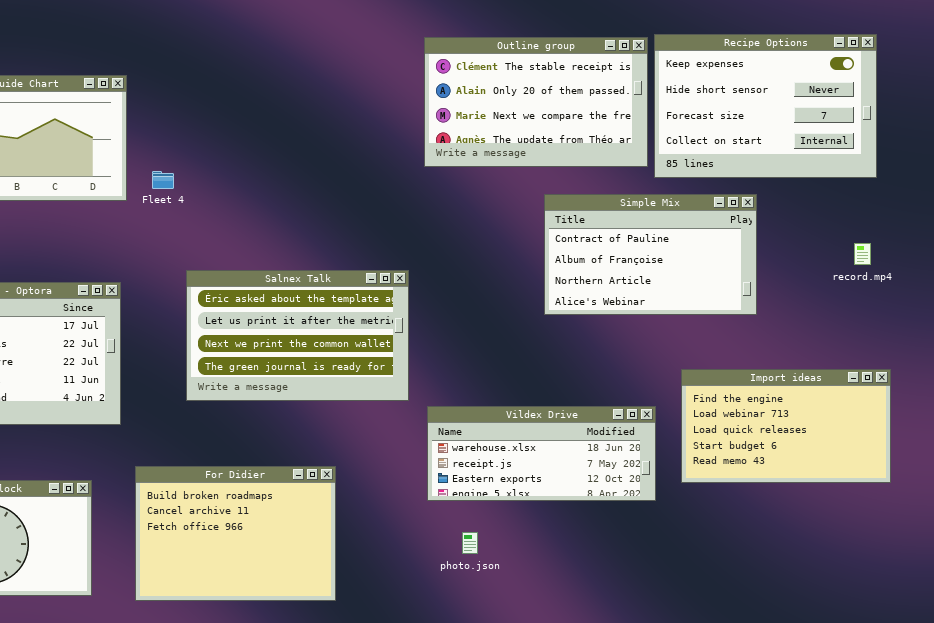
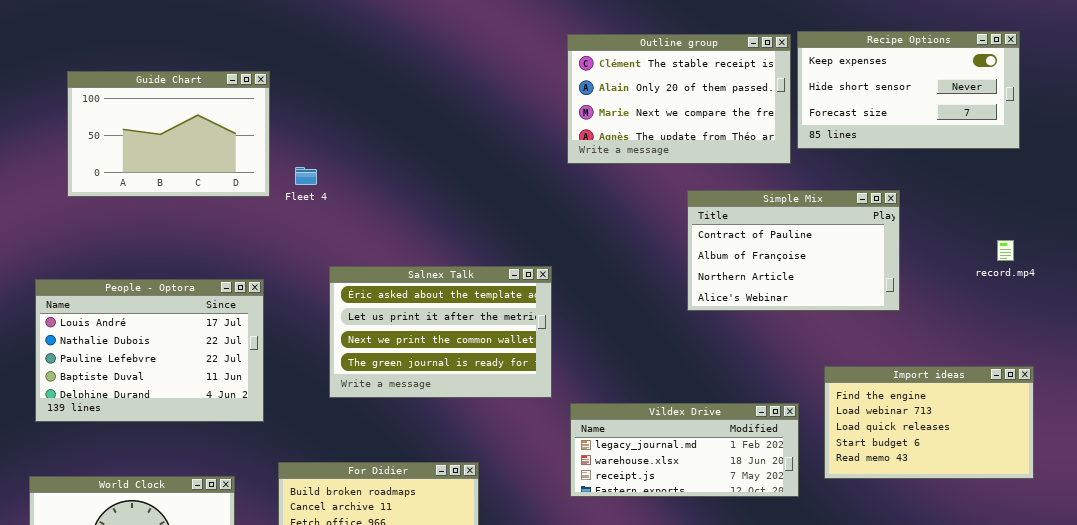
Recipe Options: [654,34,877,178] -> [797,31,1020,149], resized
Vildex Drive: [427,406,656,501] -> [570,403,799,497], scrolled up 1 row

